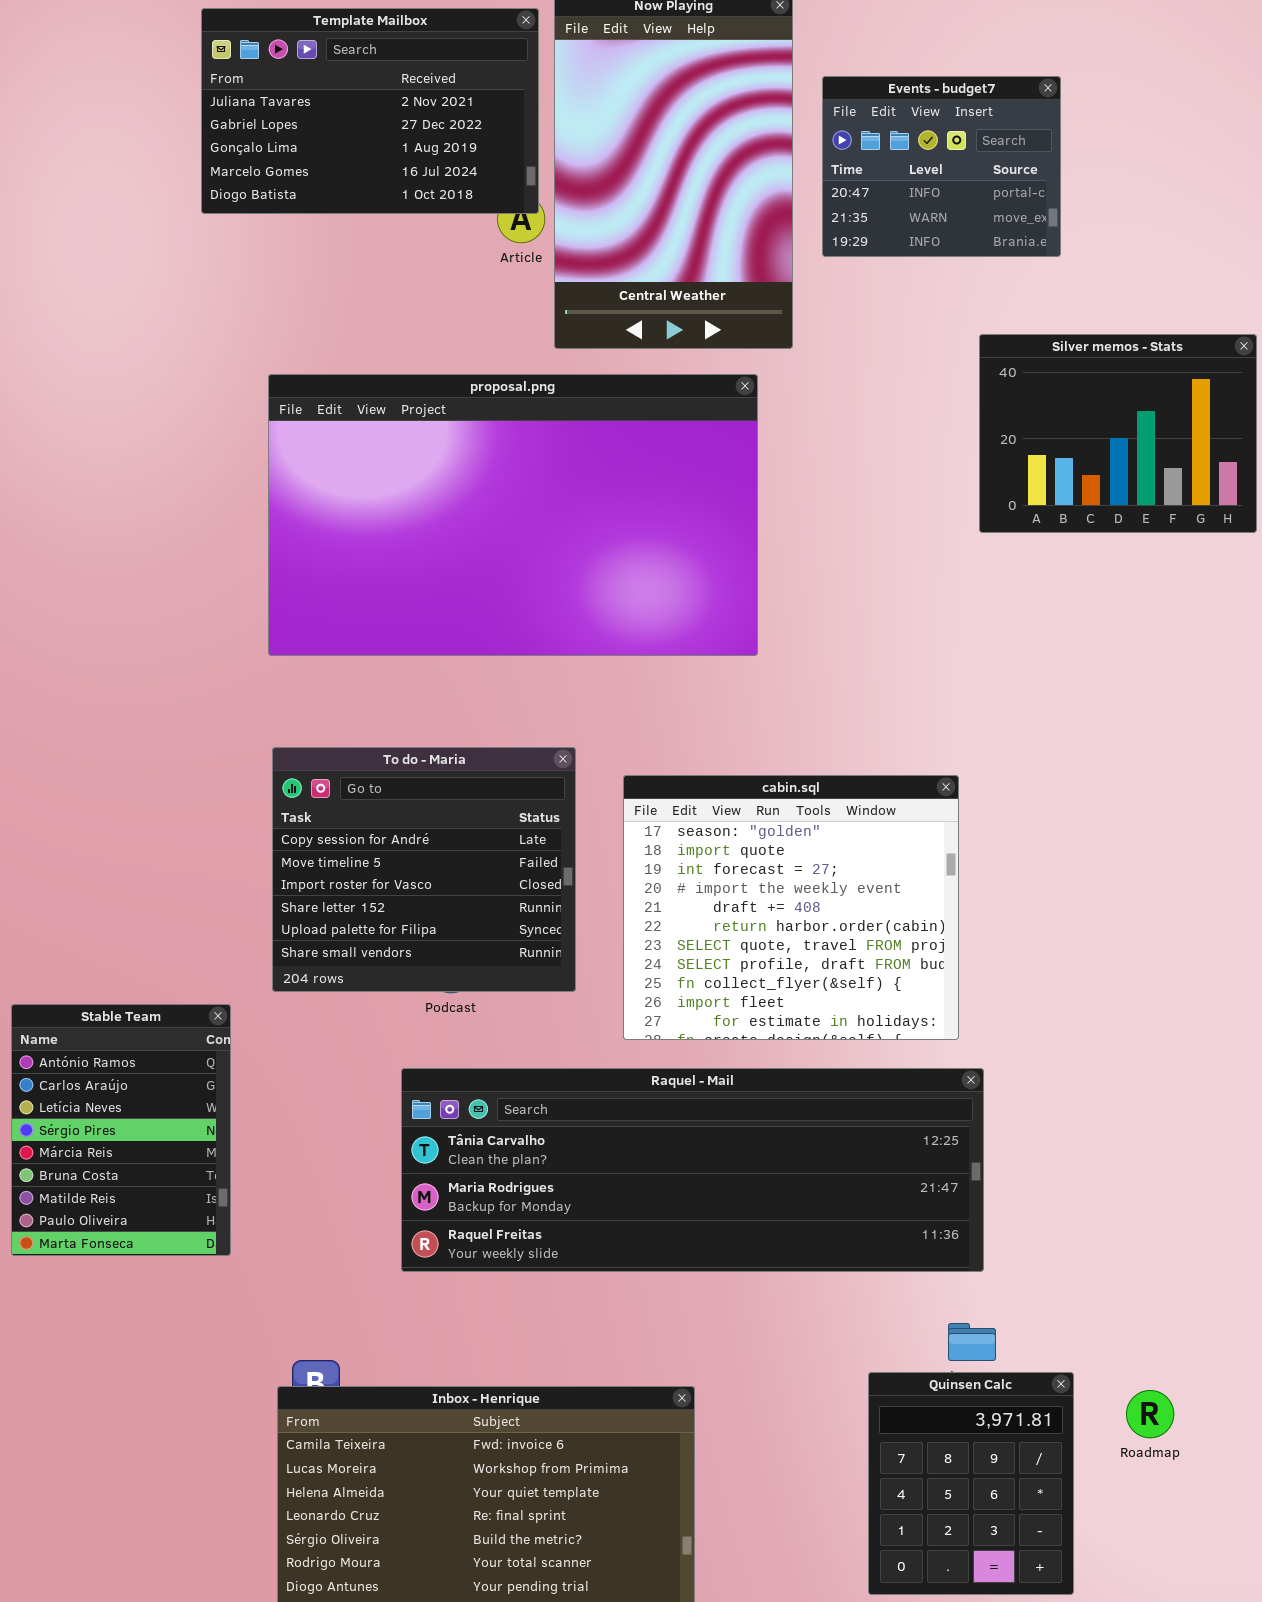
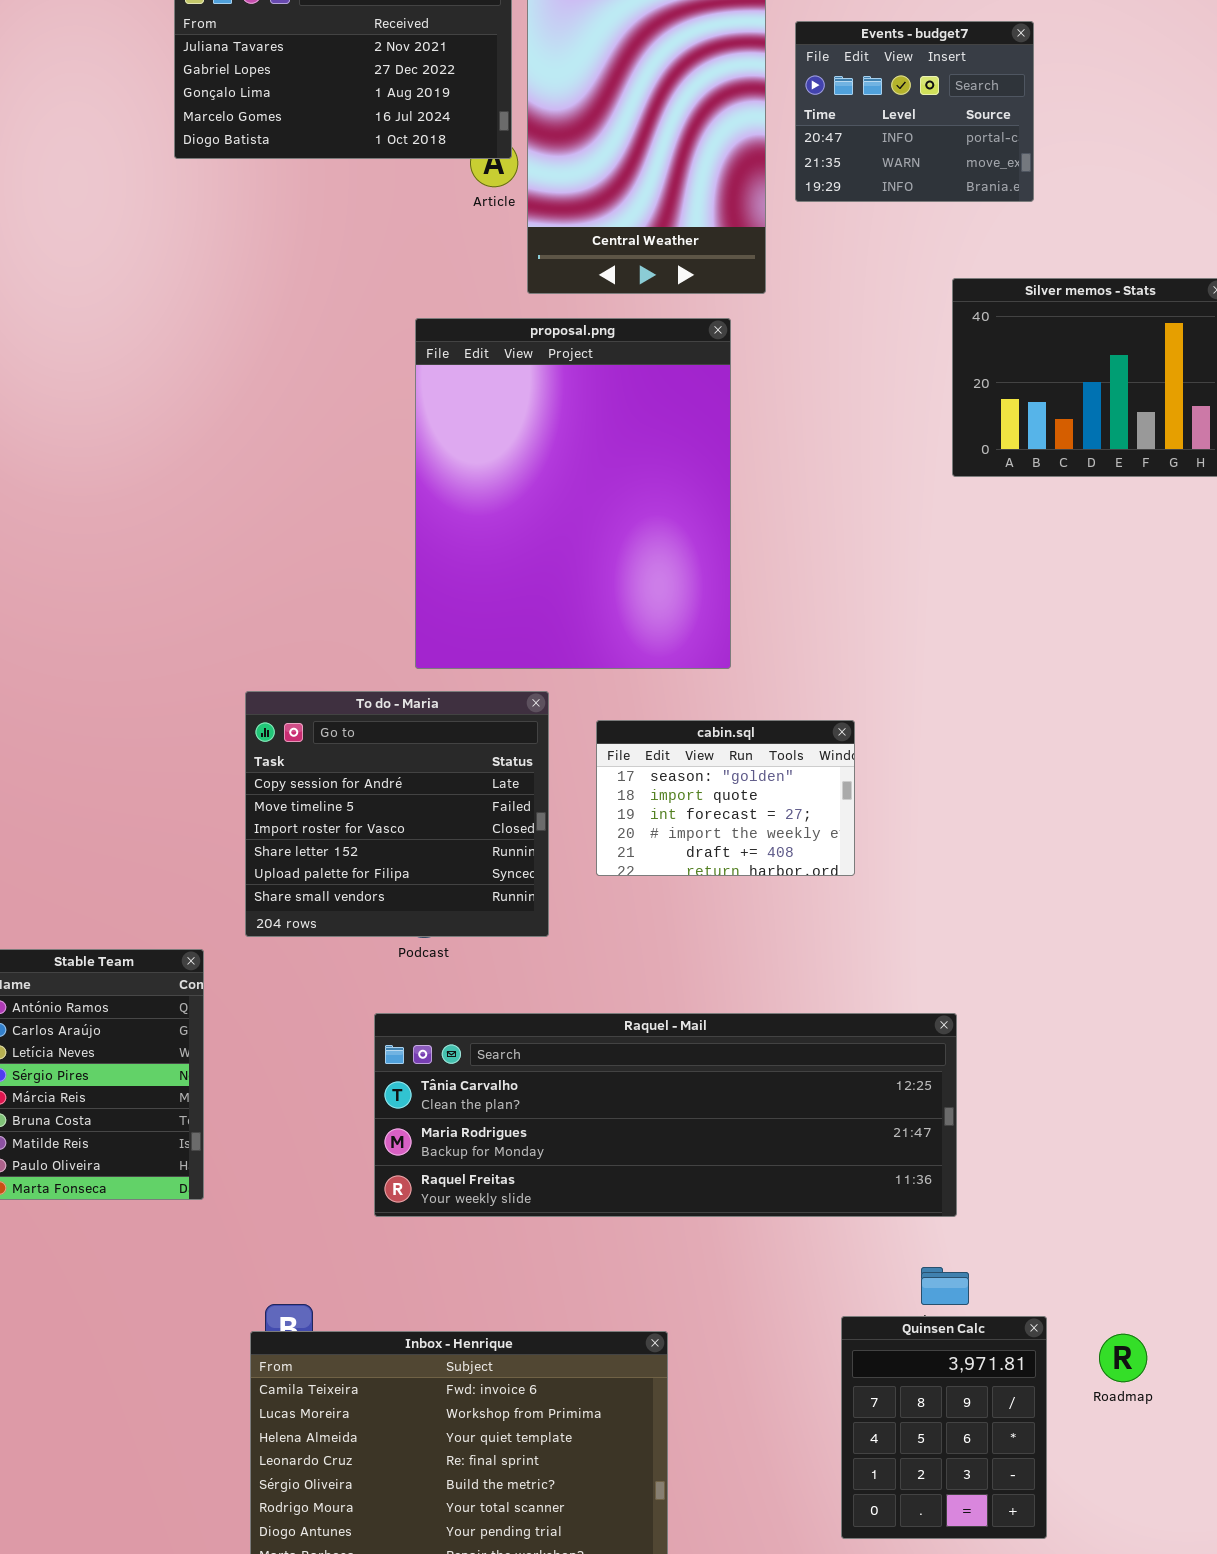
proposal.png: [268,374,758,656] -> [415,318,731,669], resized
cabin.sql: [623,775,959,1040] -> [596,720,855,876], resized

